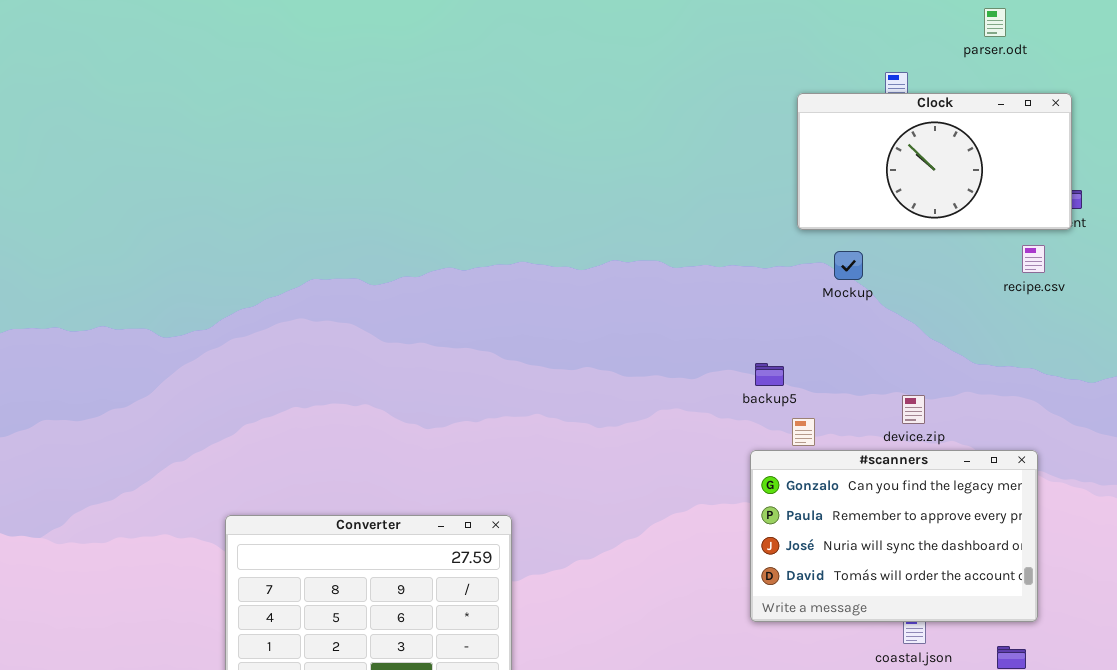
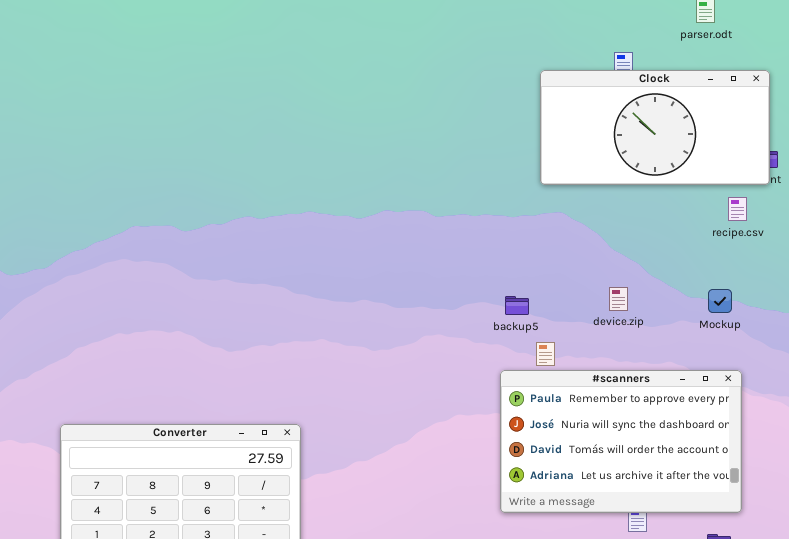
Mockup: [834,251,863,280] -> [708,289,732,313], moved
device.zip: [902,395,925,424] -> [609,287,628,311], moved
#scanners: [750,450,1038,622] -> [500,370,742,513], scrolled down 1 row

